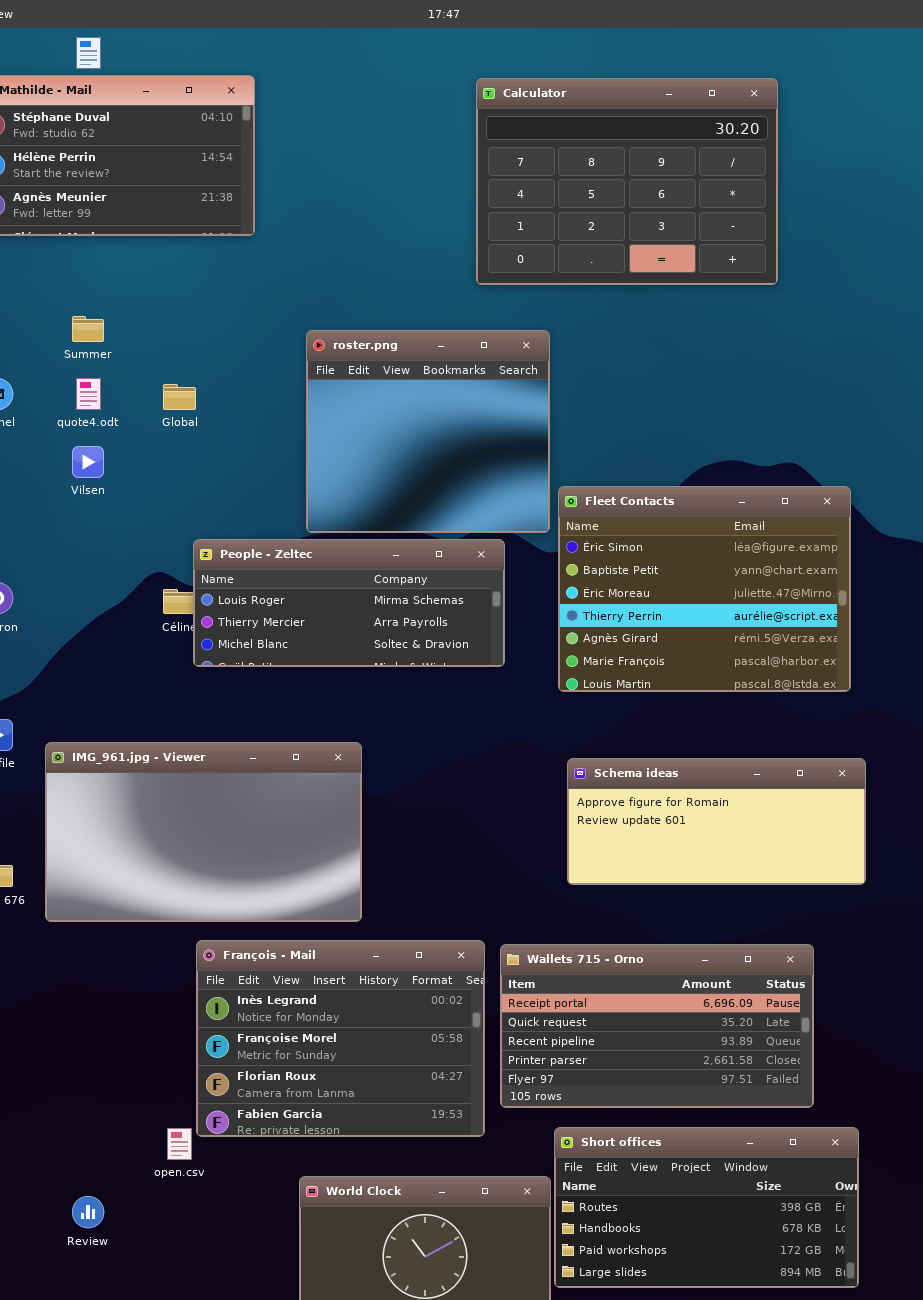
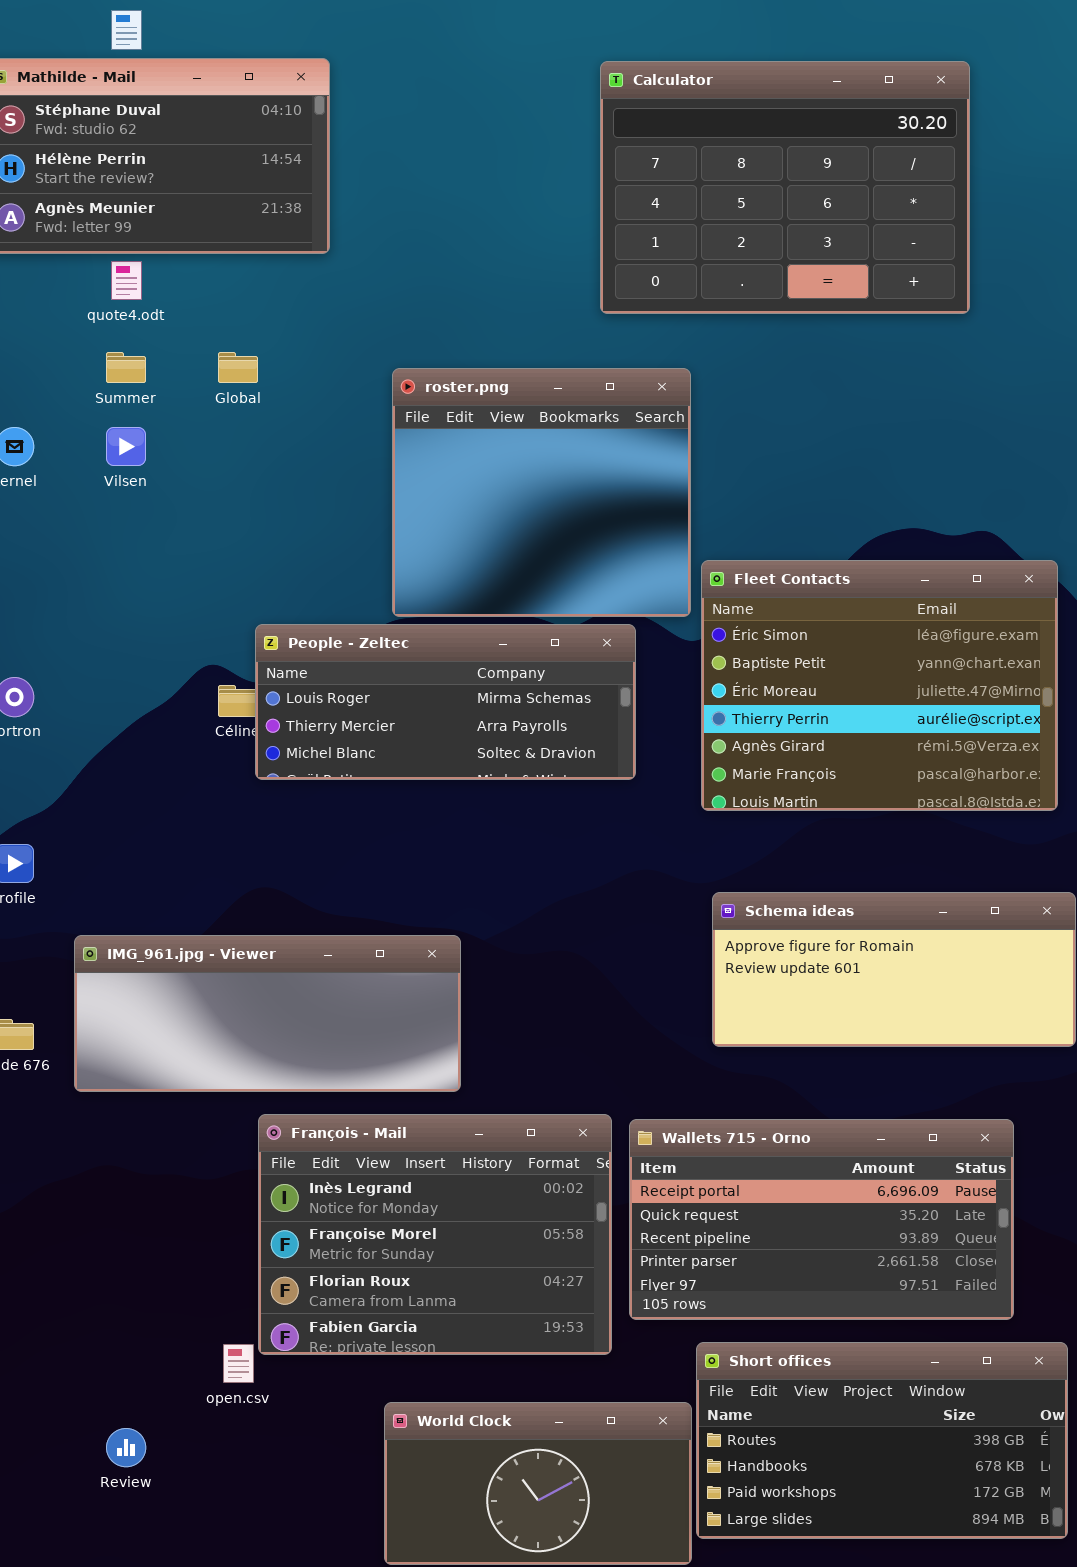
quote4.odt: [76,378,101,410] -> [111,261,142,300], moved
Global: [163,384,196,410] -> [218,352,258,383], moved
Vilsen: [72,446,104,478] -> [106,427,146,466], moved
IMG_961.jpg - Viewer: [45,742,362,922] -> [74,935,461,1092], resized

